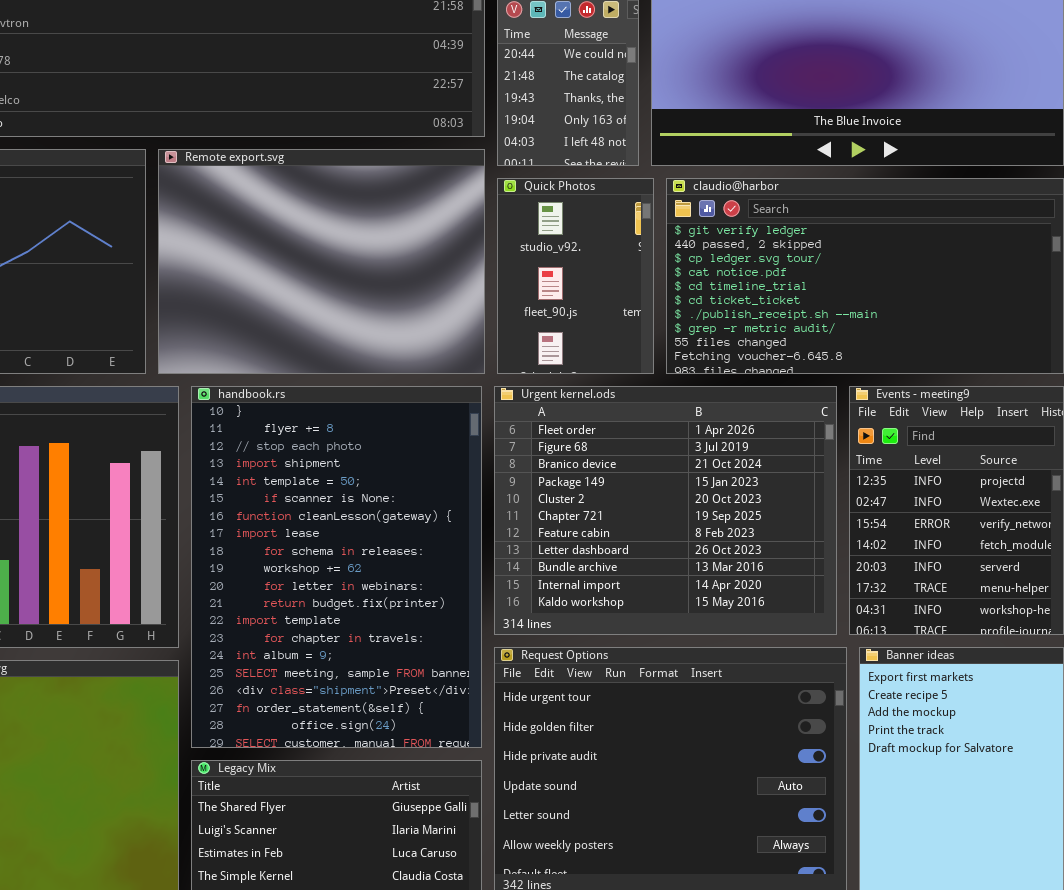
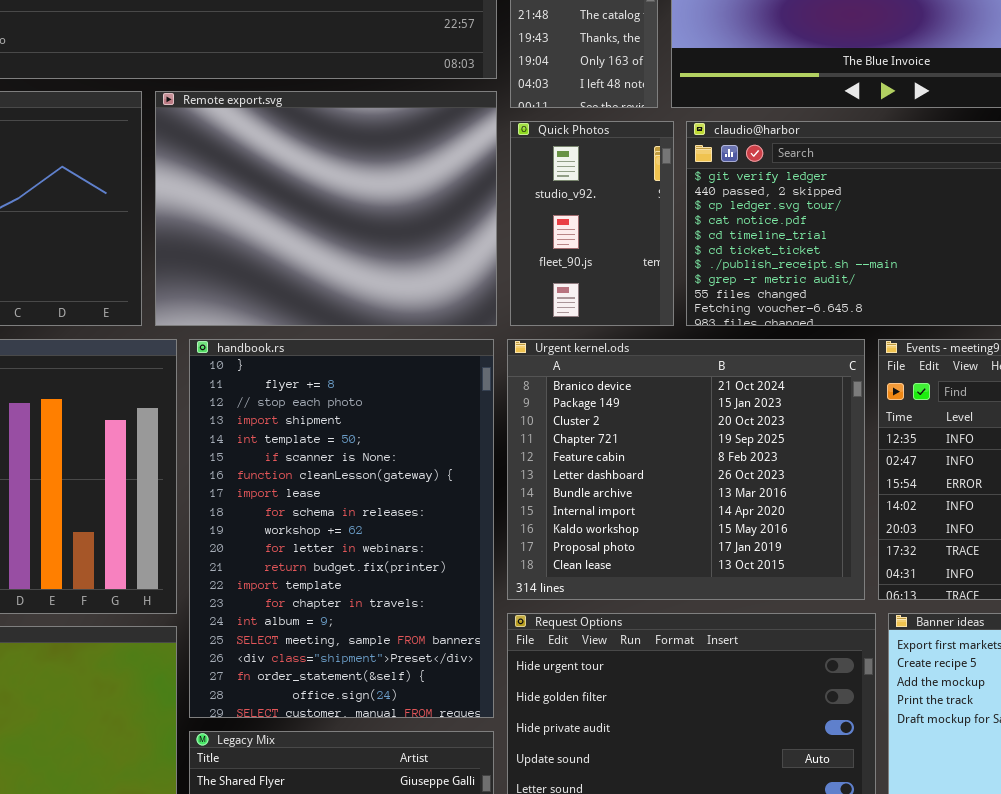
Urgent kernel.ods: [494,386,837,635] -> [507,339,865,600], scrolled down 2 rows

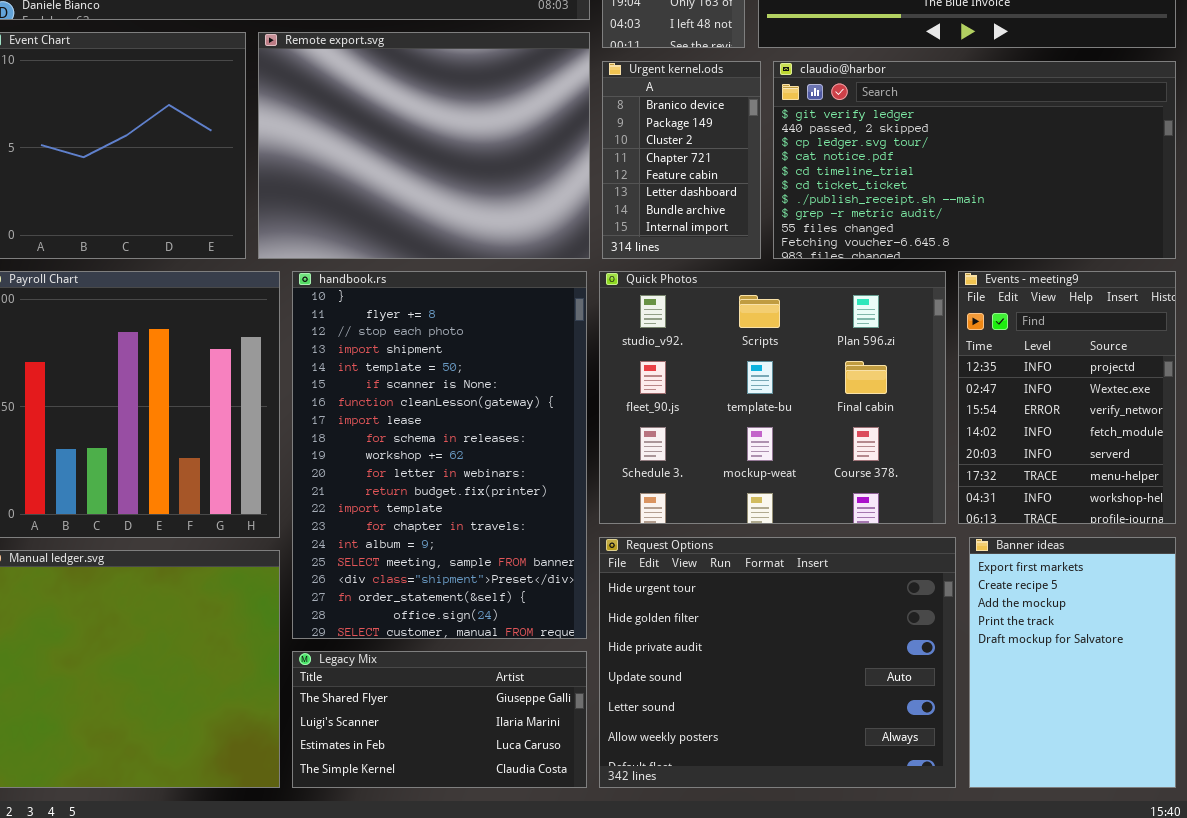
Quick Photos: [510,121,674,326] -> [599,271,946,524], moved, resized
Urgent kernel.ods: [507,339,865,600] -> [602,61,761,259], moved, resized

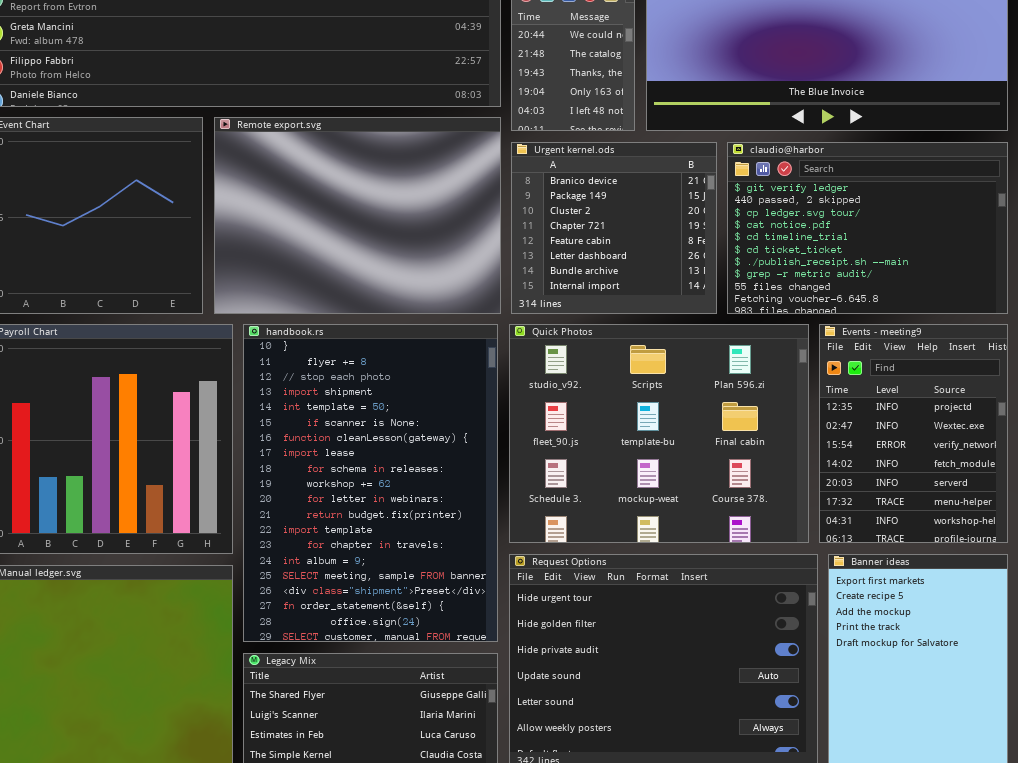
Urgent kernel.ods: [602,61,761,259] -> [511,142,717,314], resized
claudio@harbor: [773,61,1176,259] -> [727,142,1008,314], resized

